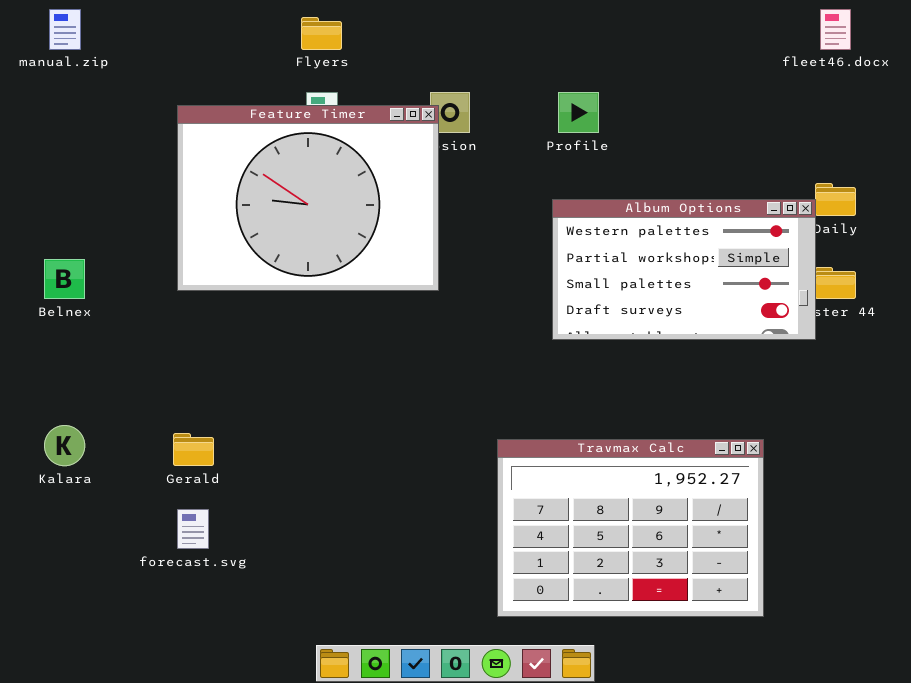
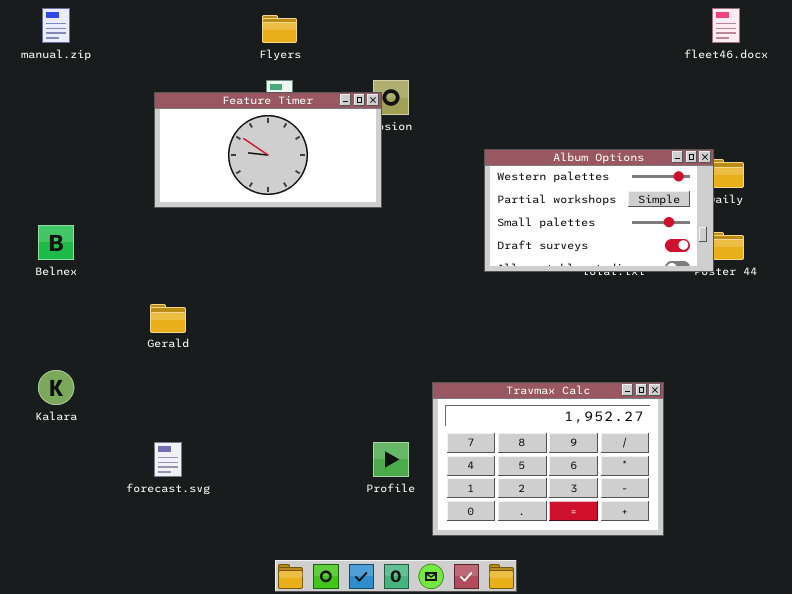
Profile: [558,92,599,133] -> [373,442,409,477], moved
Feature Timer: [177,105,439,291] -> [154,92,382,208], resized
Album Options: [552,199,816,340] -> [484,149,714,272], moved
Gerald: [173,433,214,466] -> [150,304,186,333], moved

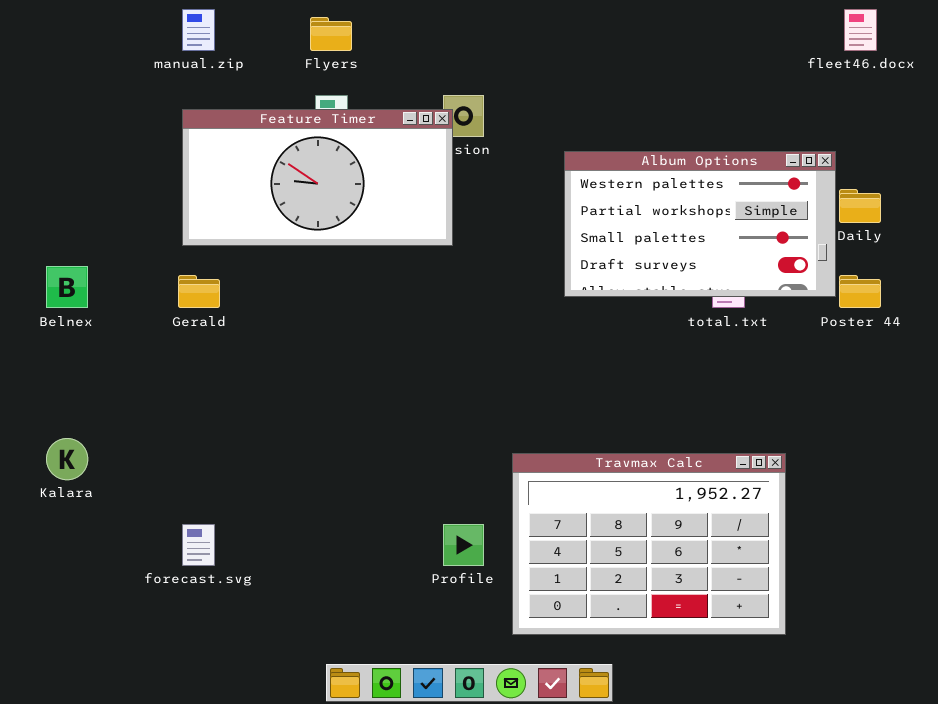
manual.zip: [42,8,70,43] -> [182,9,215,51], moved
Album Options: [484,149,714,272] -> [564,151,836,297], moved
Gerald: [150,304,186,333] -> [178,275,220,308], moved

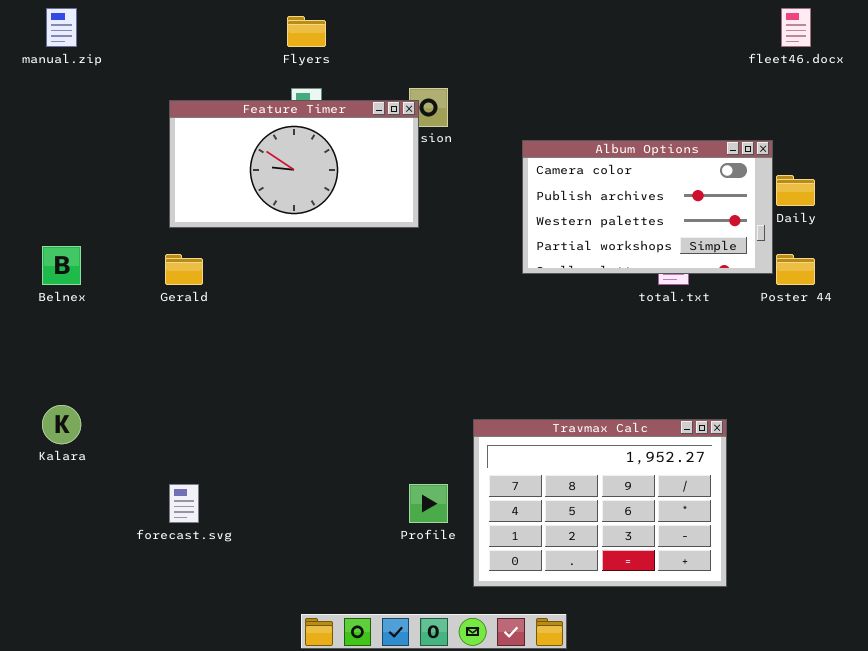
manual.zip: [182,9,215,51] -> [46,8,77,47], moved
Album Options: [564,151,836,297] -> [522,140,773,274], scrolled up 2 rows

